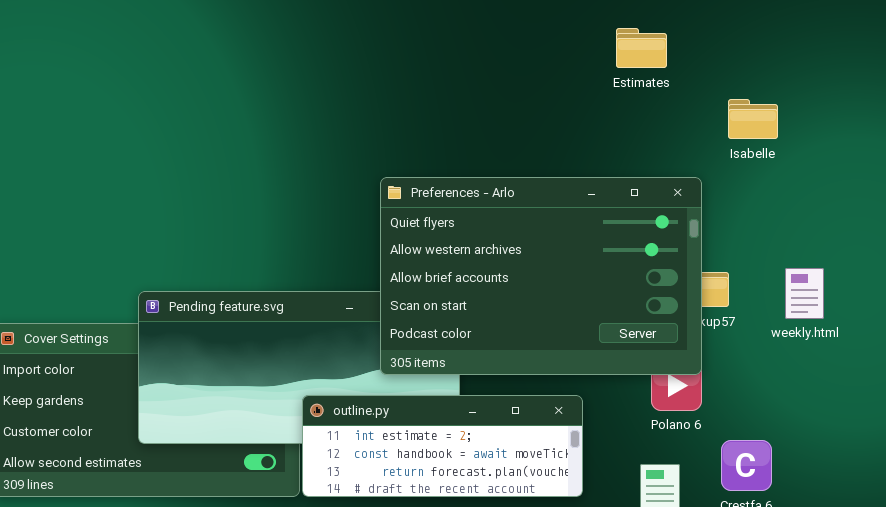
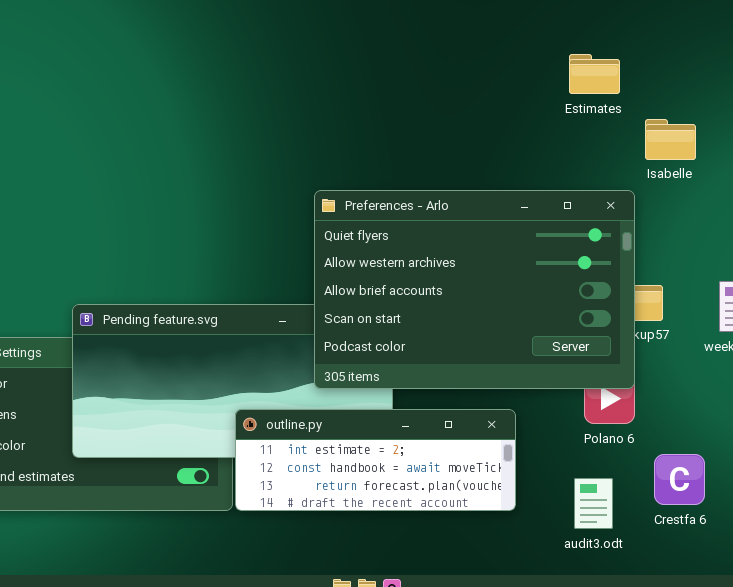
Estimates: [616,28,667,68] -> [569,54,620,94], moved
Isabelle: [728,99,778,139] -> [645,119,696,160], moved

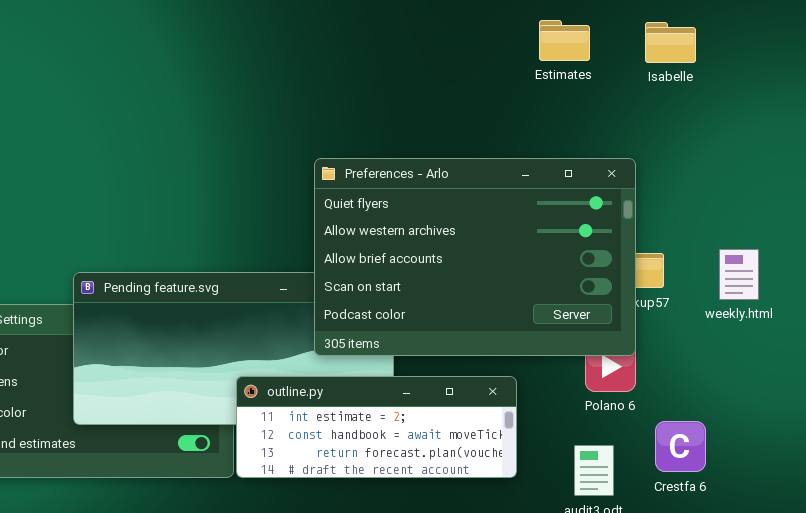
Estimates: [569,54,620,94] -> [539,20,590,61], moved
Isabelle: [645,119,696,160] -> [645,22,696,63], moved

